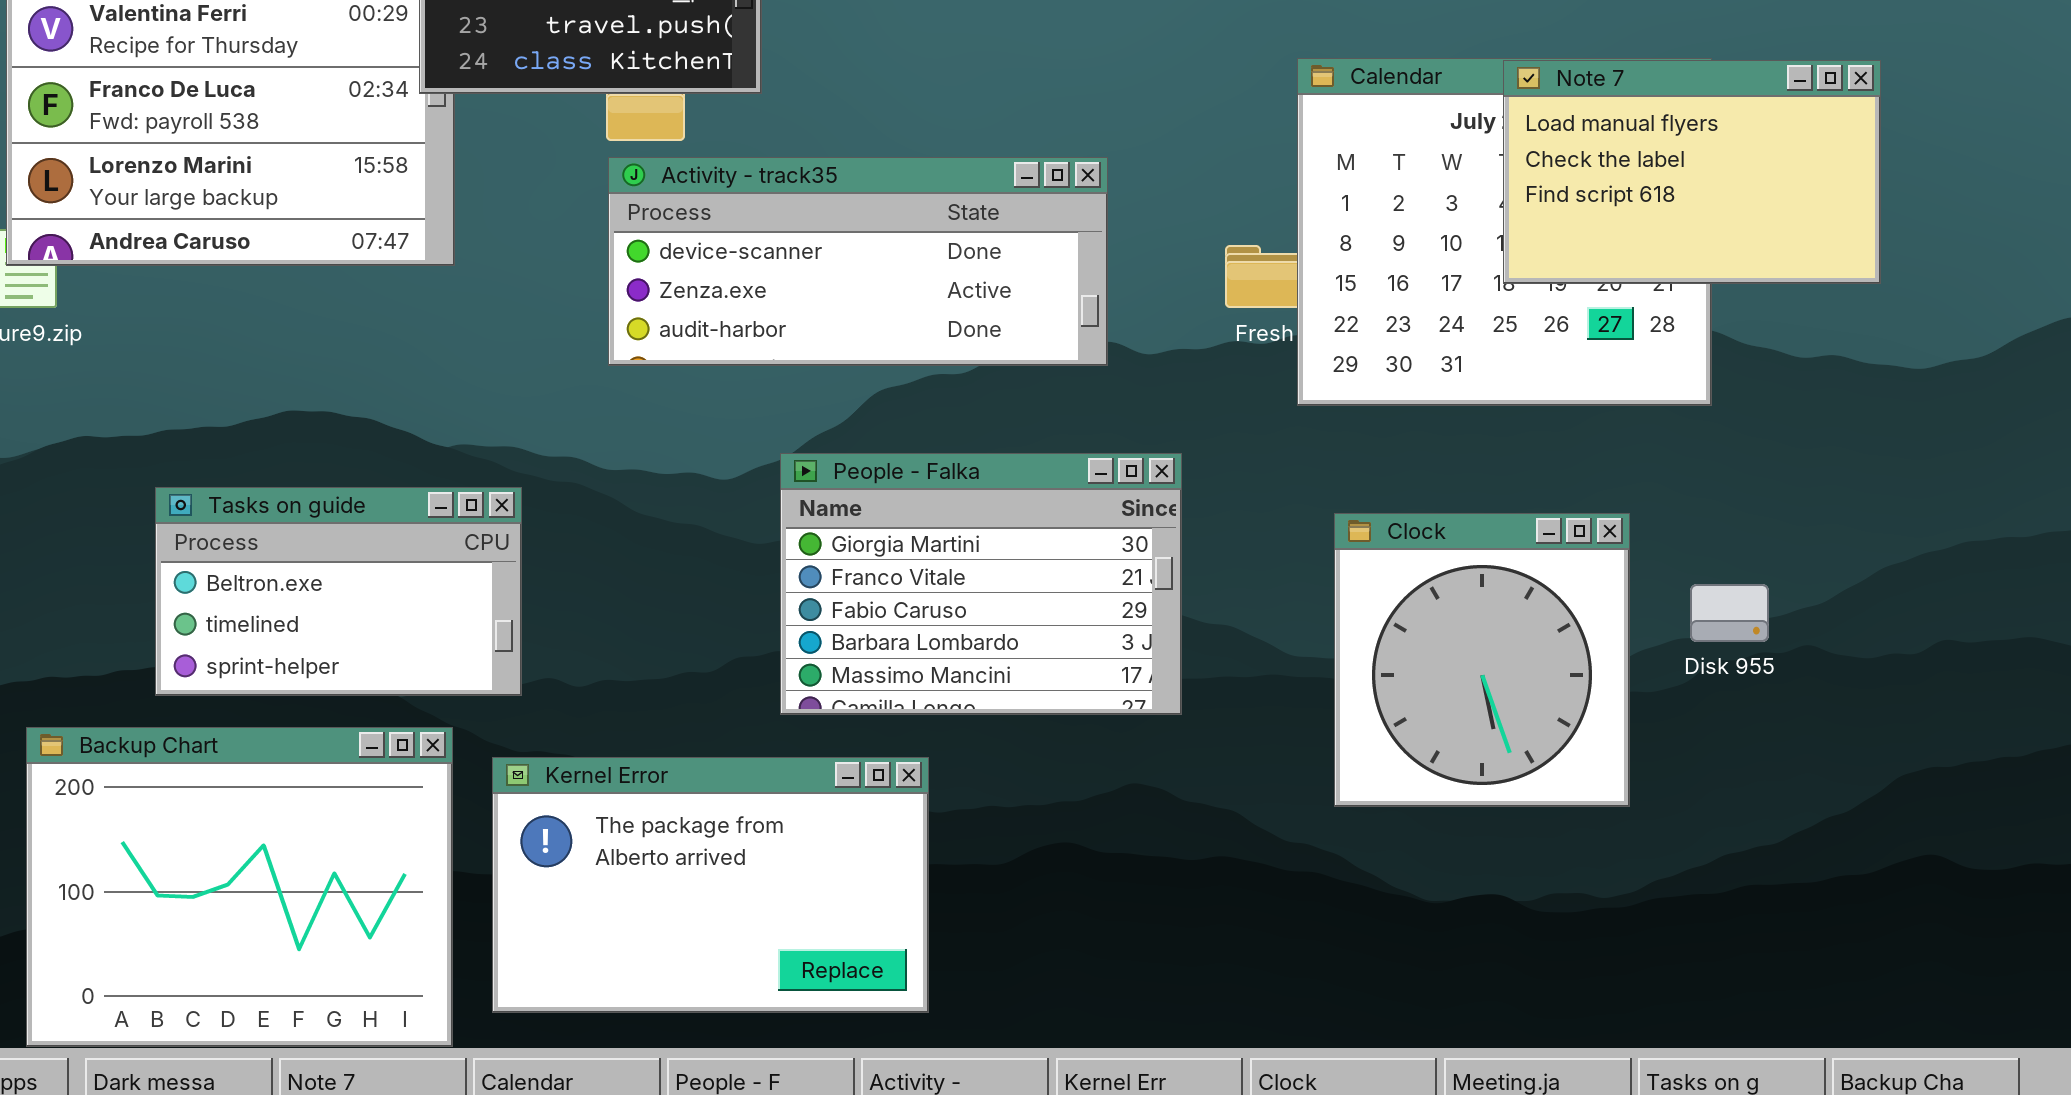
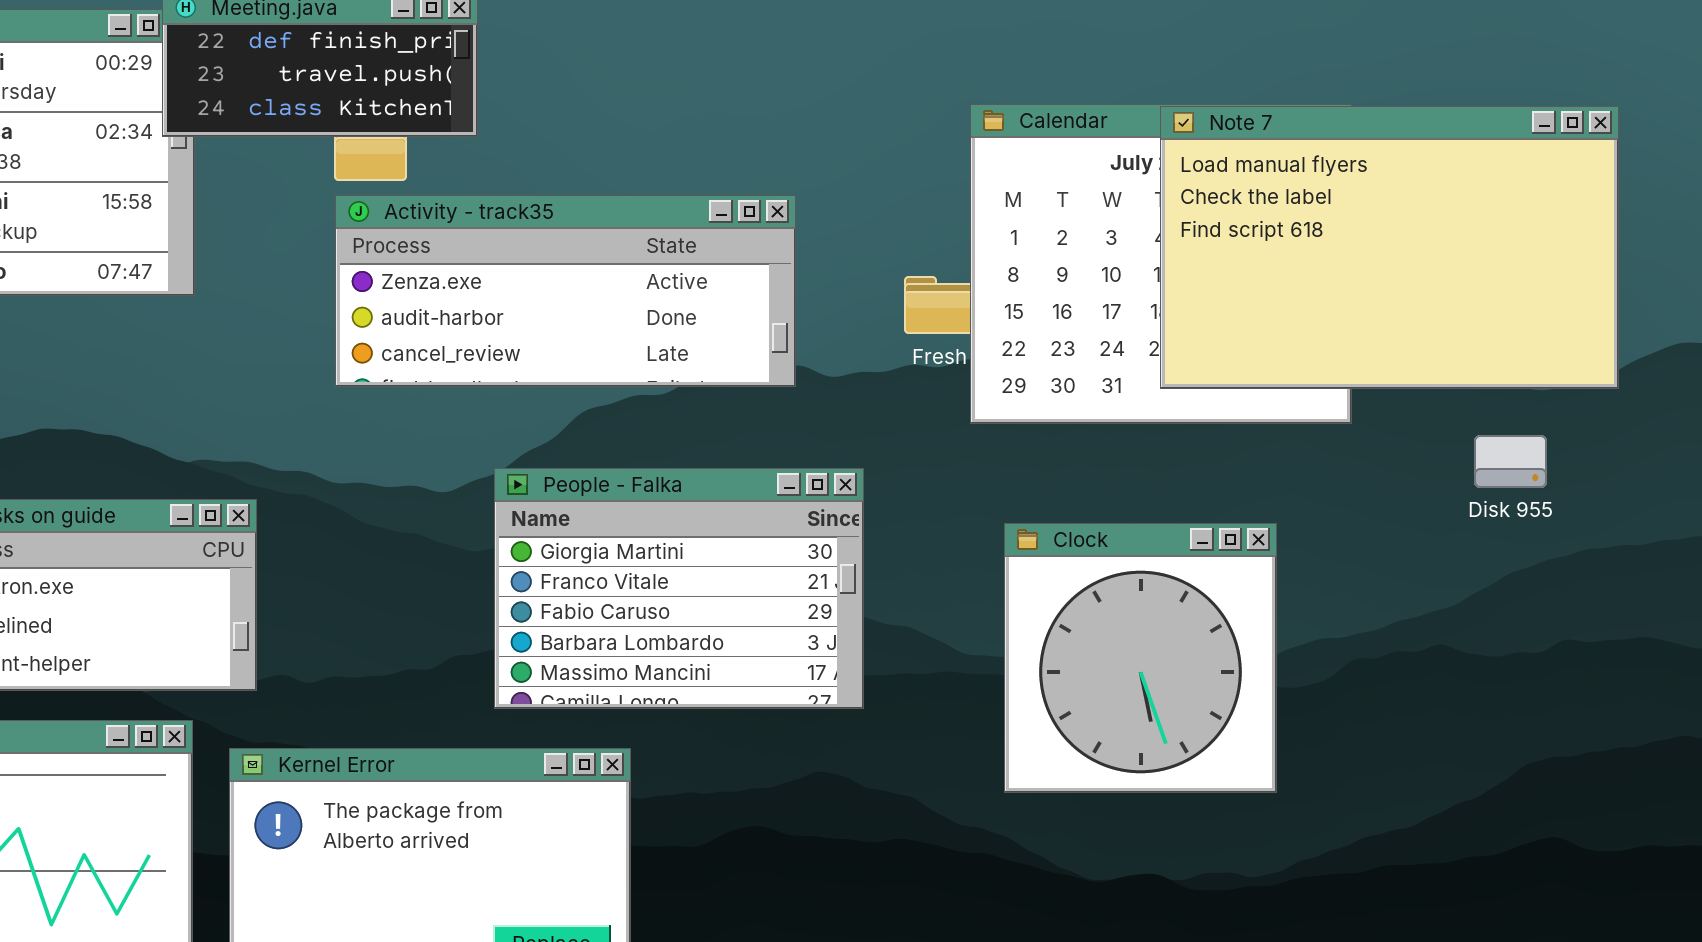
Note 7: [1503,60,1881,284] -> [1160,106,1619,389], resized
Activity - track35: [608,157,1108,366] -> [335,195,796,387], scrolled down 1 row
Disk 955: [1690,584,1769,642] -> [1474,435,1547,488], moved

